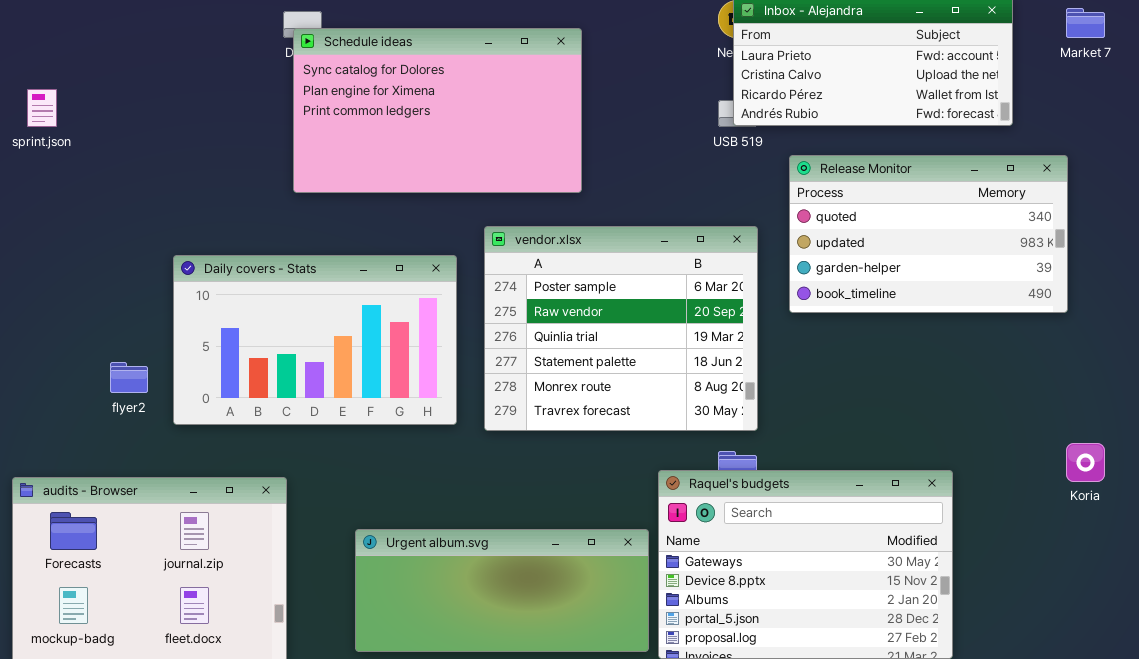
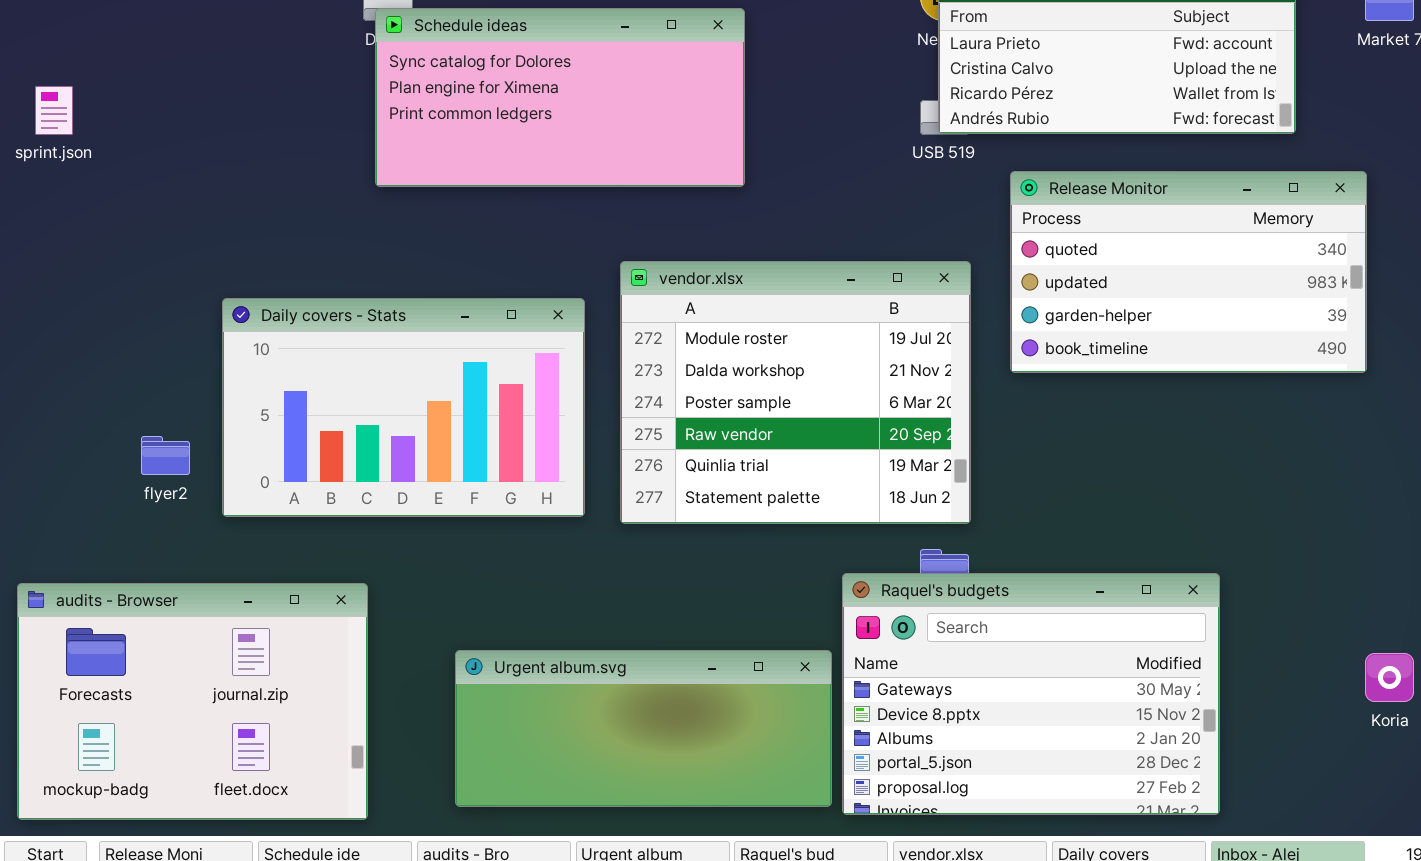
Schedule ideas: [293,28,582,193] -> [375,8,745,187], resized
vendor.xlsx: [484,226,758,431] -> [620,261,971,524], scrolled up 2 rows
Koria: [1066,443,1105,482] -> [1365,653,1414,702], moved

